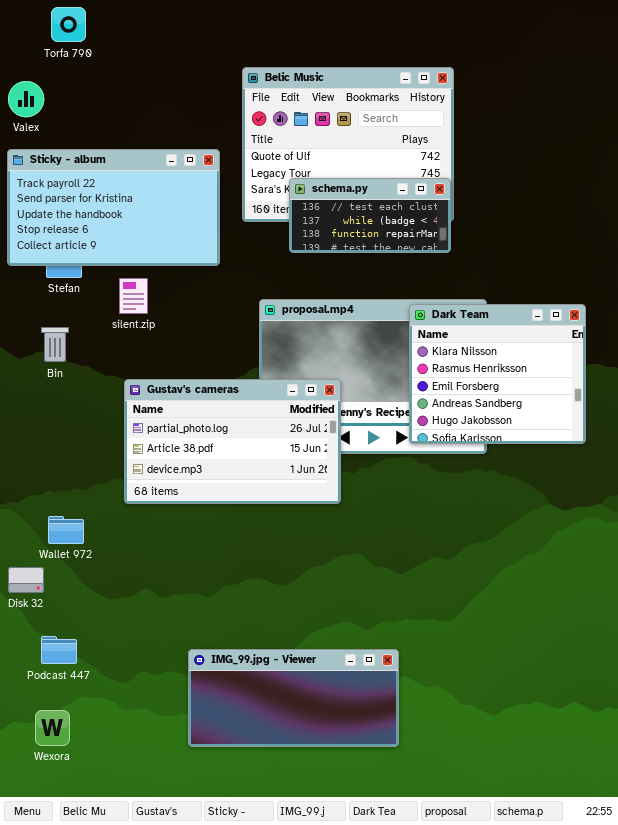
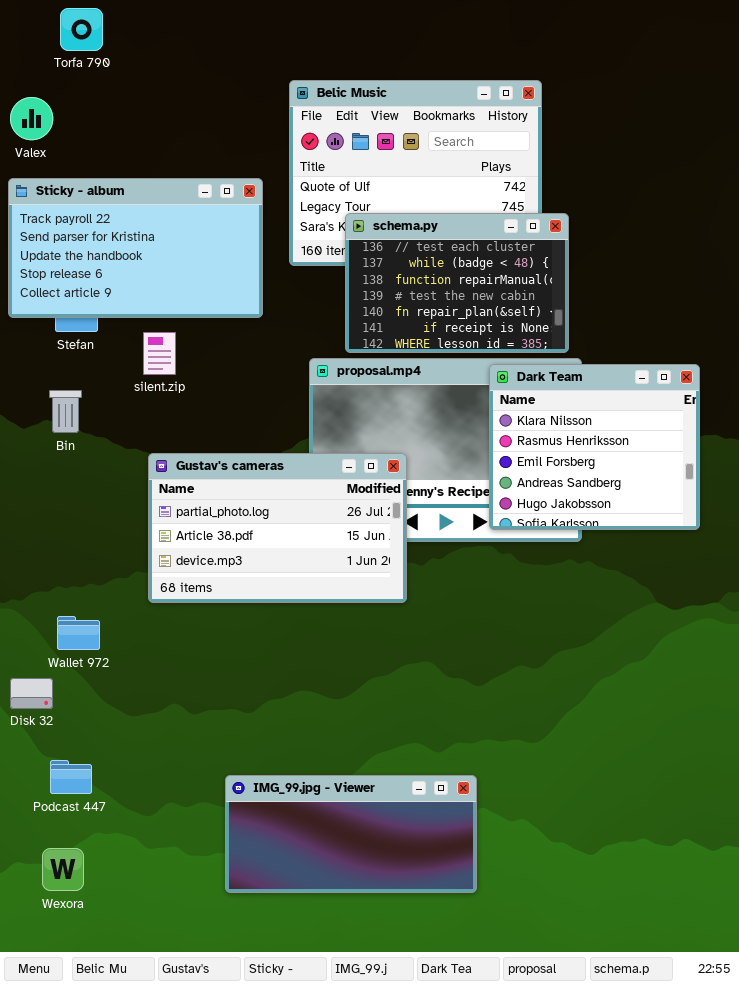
schema.py: [289,178,451,253] -> [345,213,569,353], resized

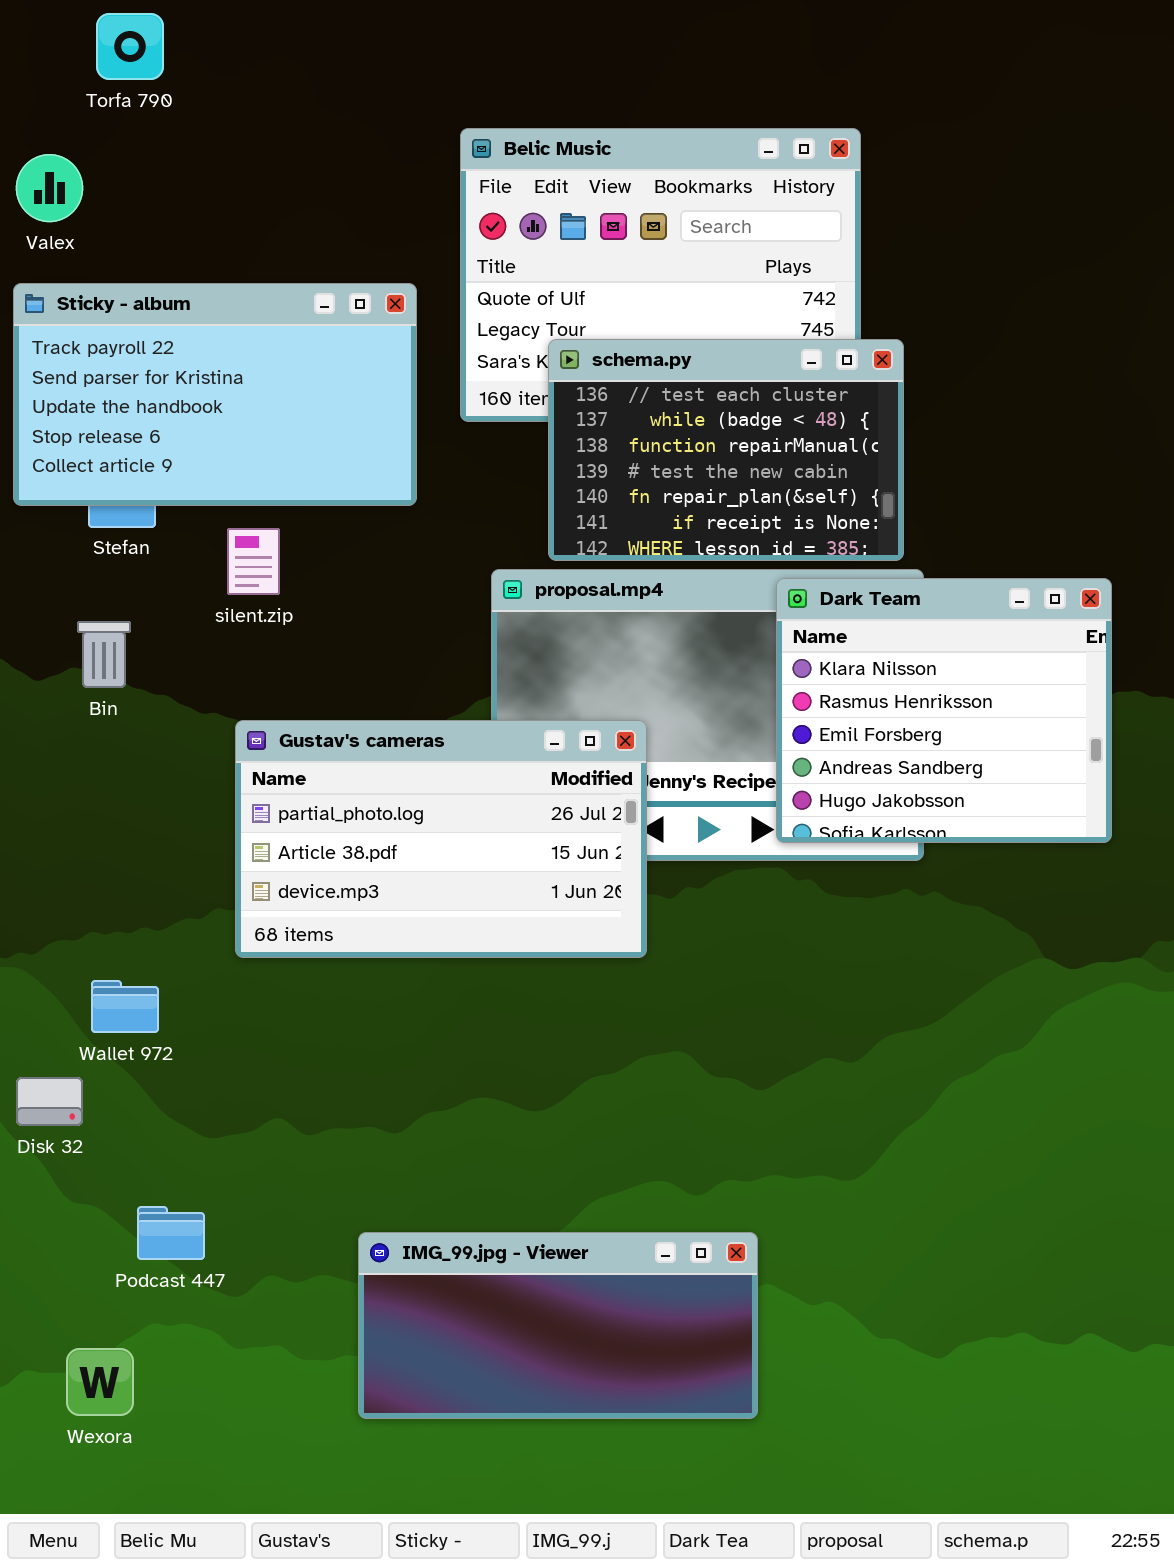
Podcast 447: [50,760,92,794] -> [137,1206,205,1260], moved

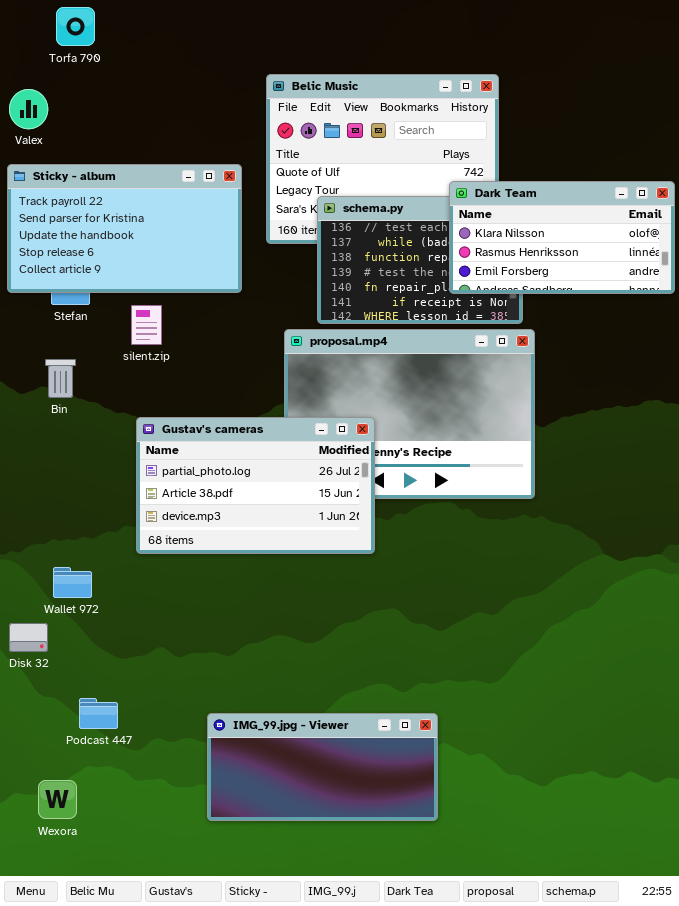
Dark Team: [776,578,1112,843] -> [449,181,675,294], moved, resized

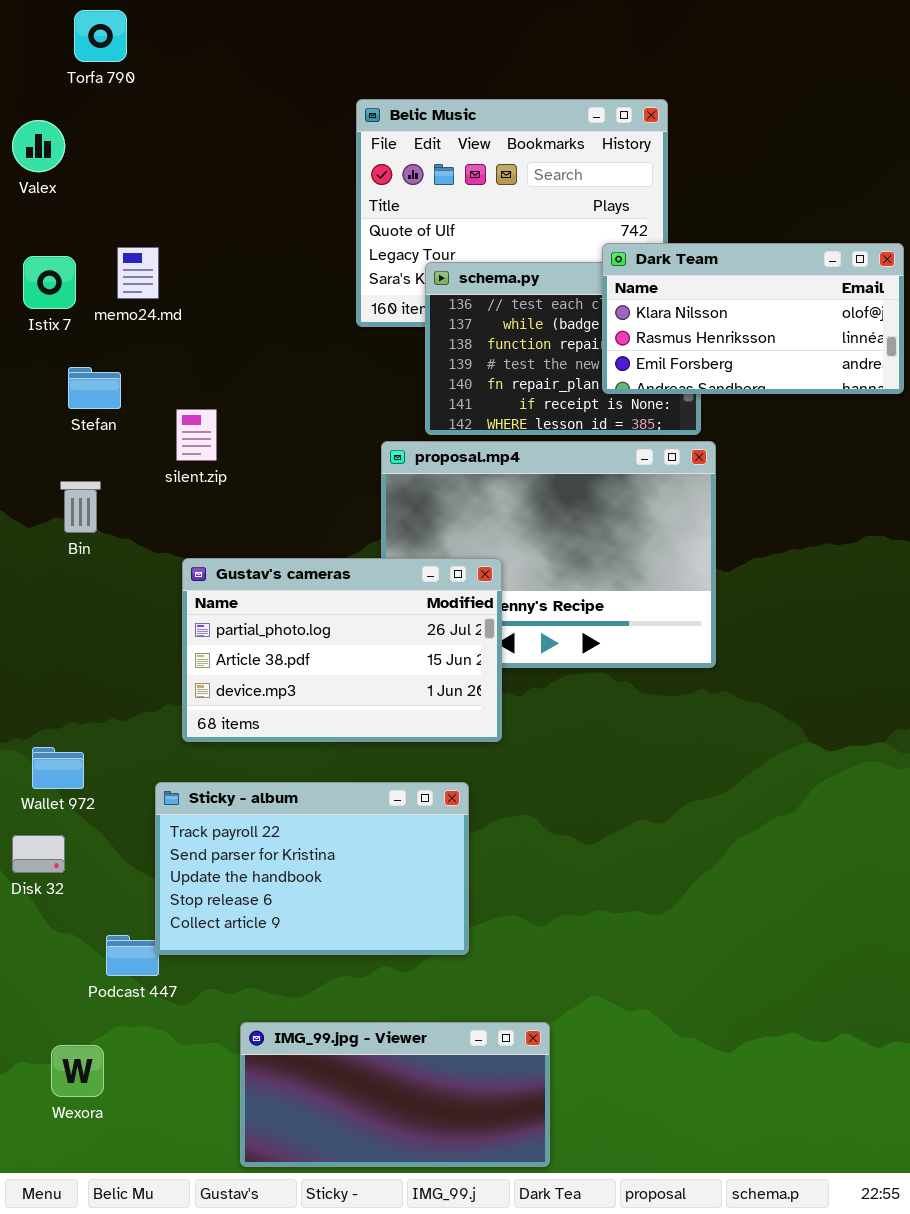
Sticky - album: [7,164,242,293] -> [155,782,469,955], moved
Wallet 972: [53,567,92,598] -> [32,747,84,789], moved
IMG_99.jpg - Viewer: [207,713,438,821] -> [240,1022,550,1167], moved

